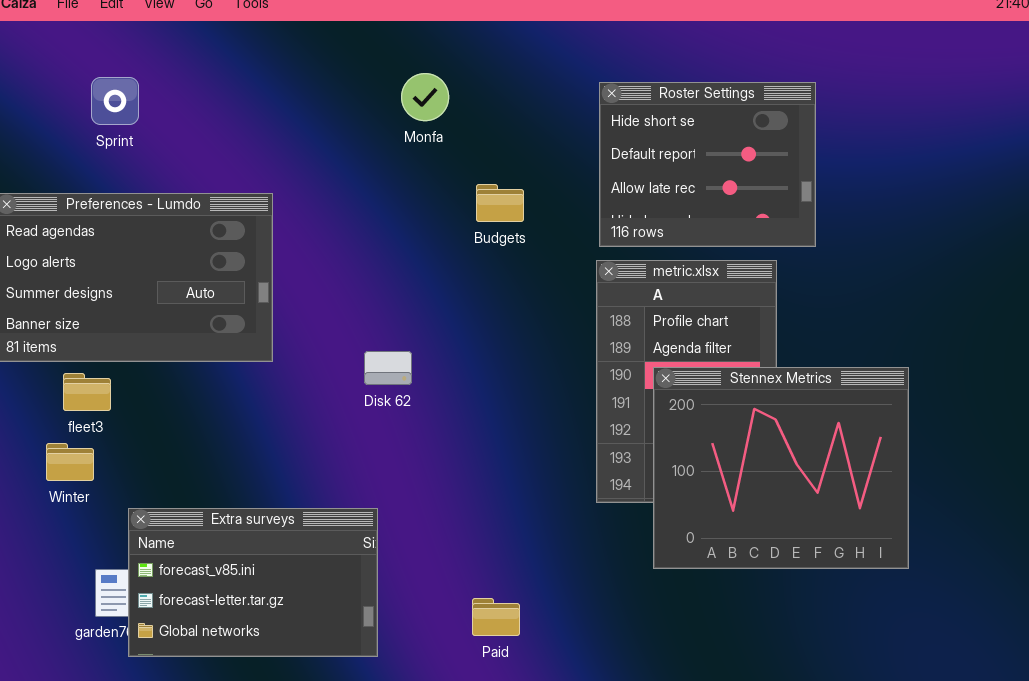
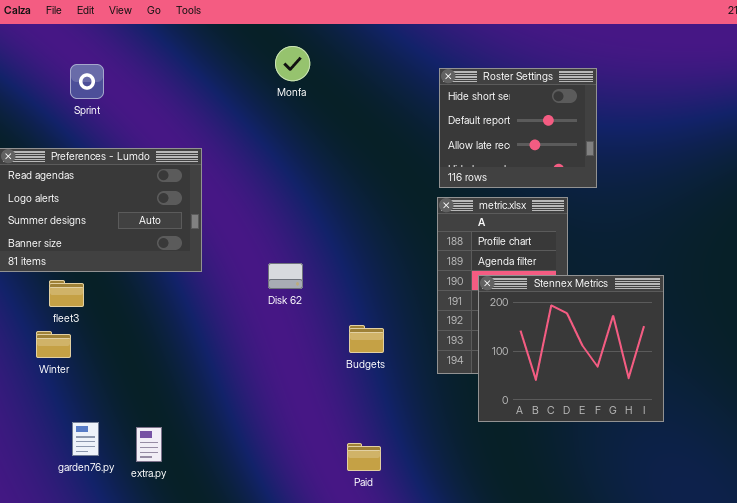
Monfa: [401,73,449,121] -> [275,46,310,81], moved
Budgets: [476,184,524,222] -> [349,325,384,353], moved
Extra surveys: [128,508,378,657] -> none, closed

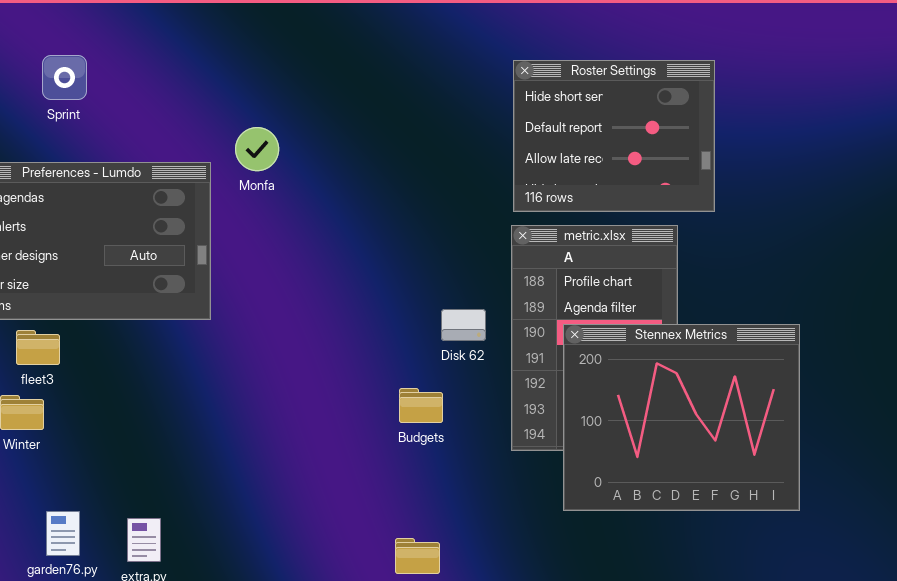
Monfa: [275,46,310,81] -> [235,127,279,171], moved
Disk 62: [268,263,303,289] -> [441,309,486,341], moved

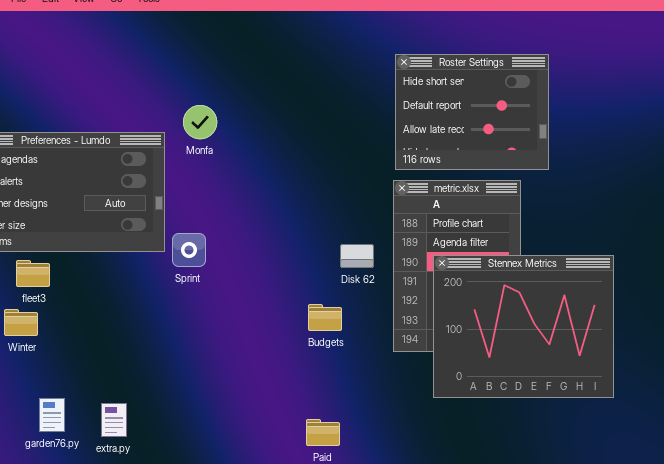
Sprint: [42,55,87,100] -> [172,233,206,267], moved

